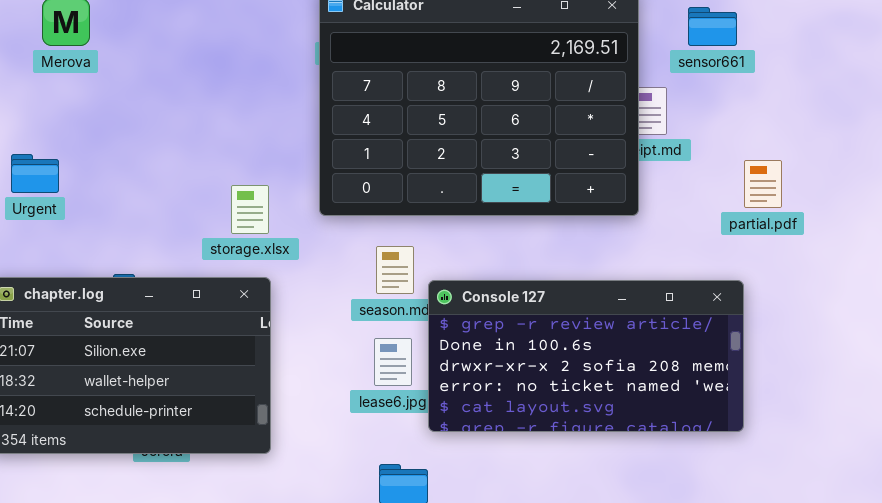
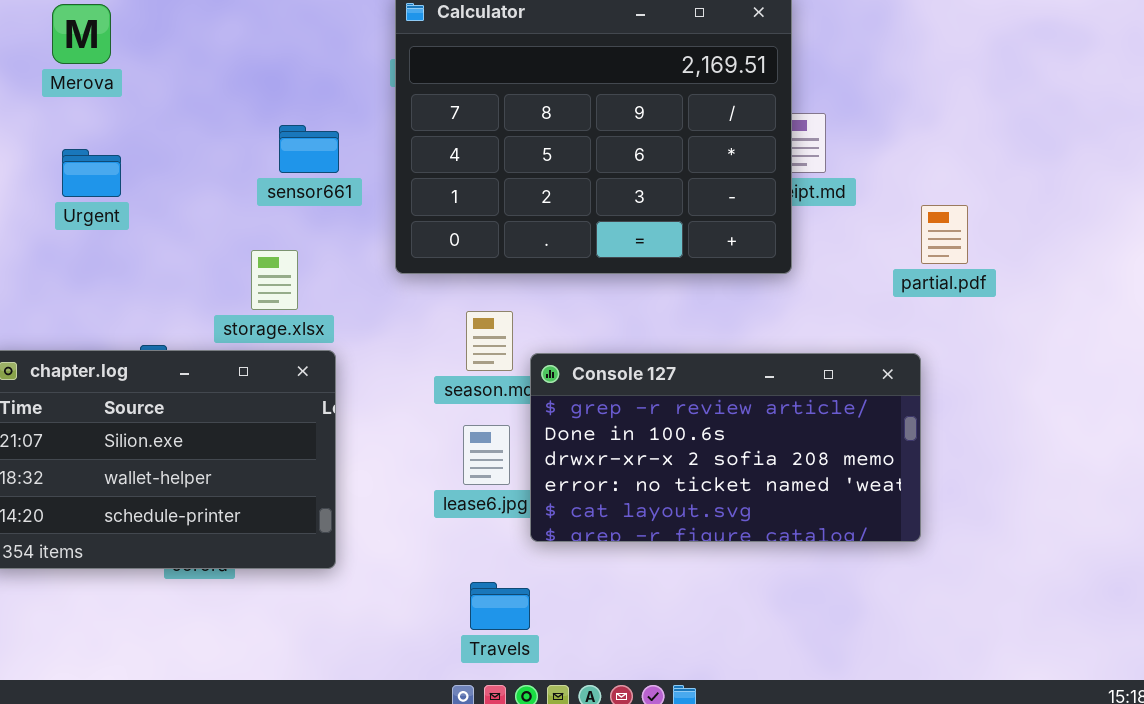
sensor661: [688,7,737,46] -> [279,125,339,173], moved
Urgent: [11,154,59,193] -> [62,149,121,197], moved
storage.xlsx: [231,185,269,234] -> [251,250,298,310], moved

